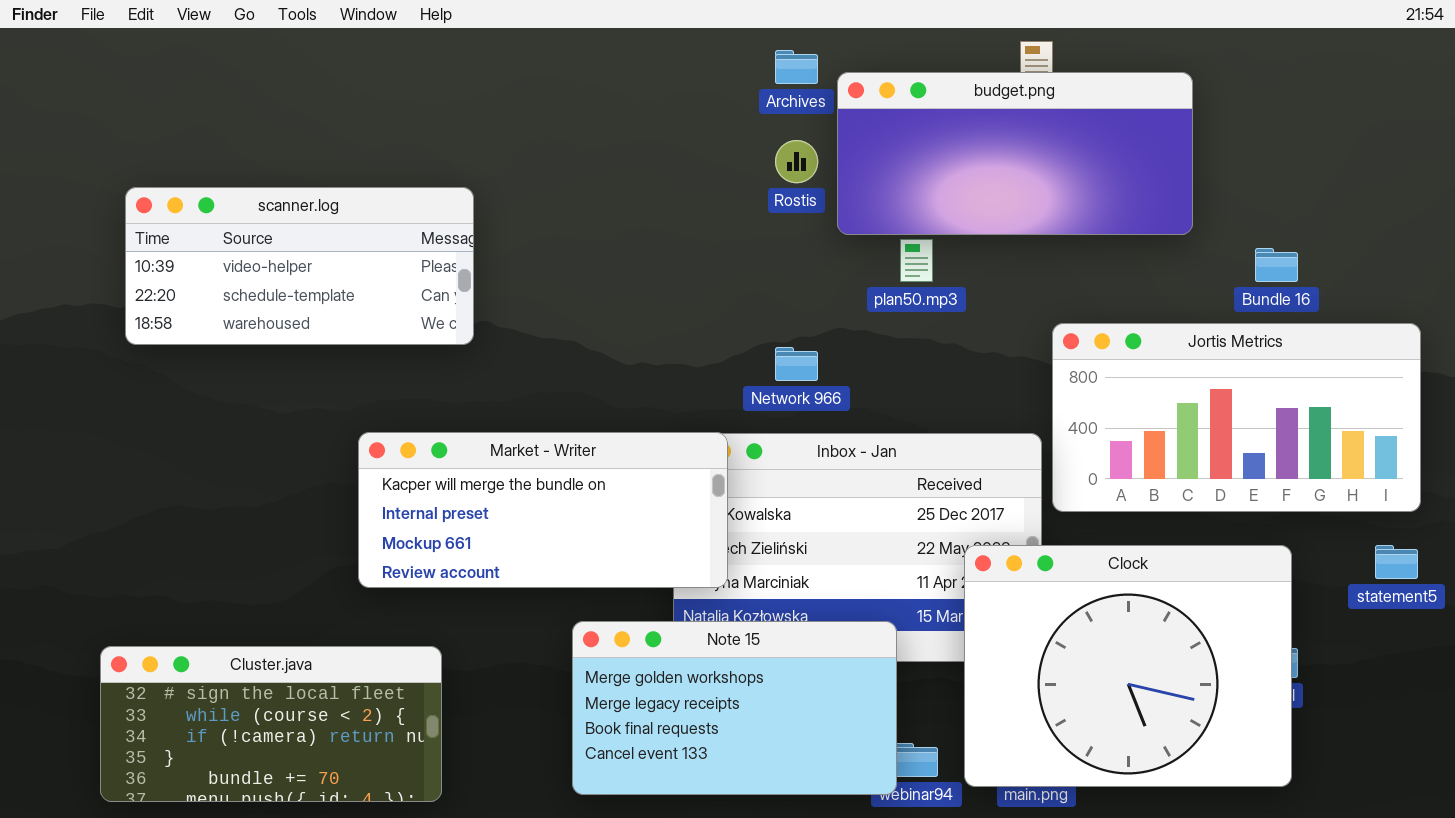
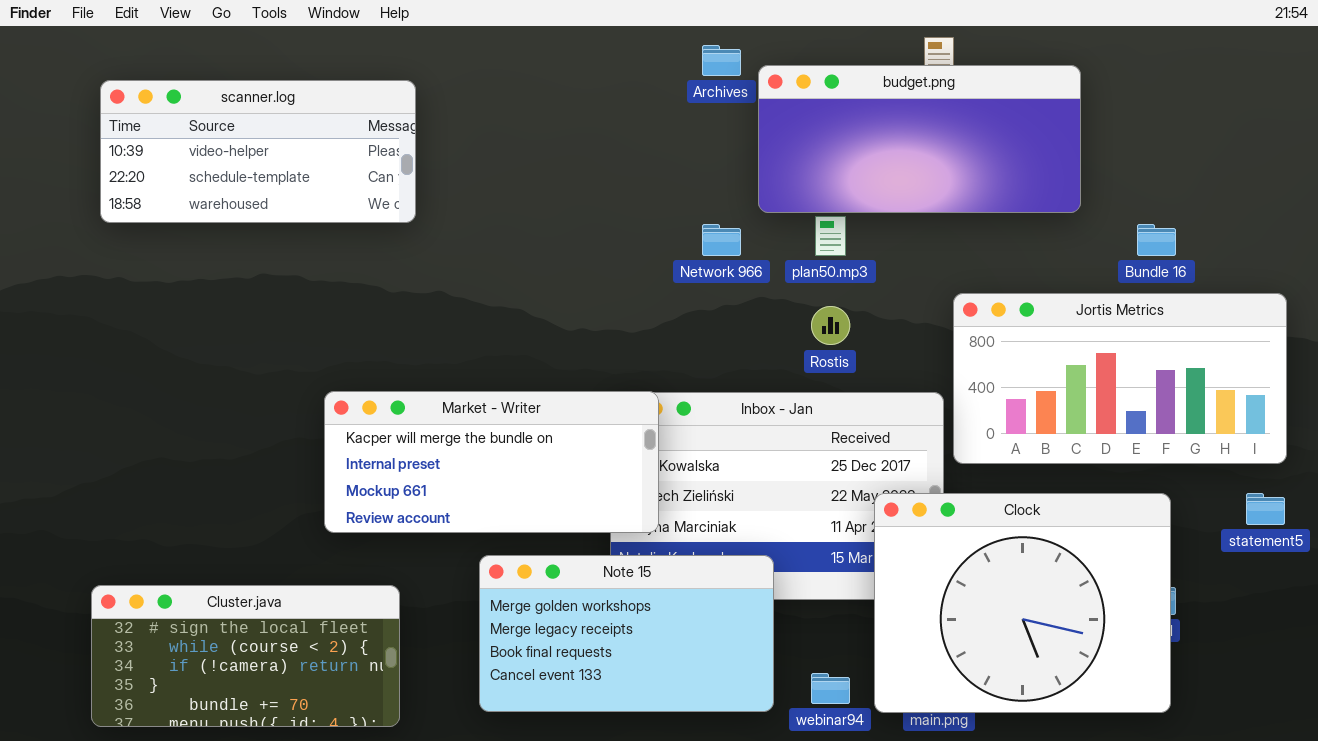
Rostis: [775,140,818,183] -> [811,306,850,345], moved
scanner.log: [125,187,474,345] -> [100,80,416,223], moved
Network 966: [775,347,818,381] -> [702,224,741,256], moved
Note 15: [572,621,897,795] -> [479,555,774,712], moved

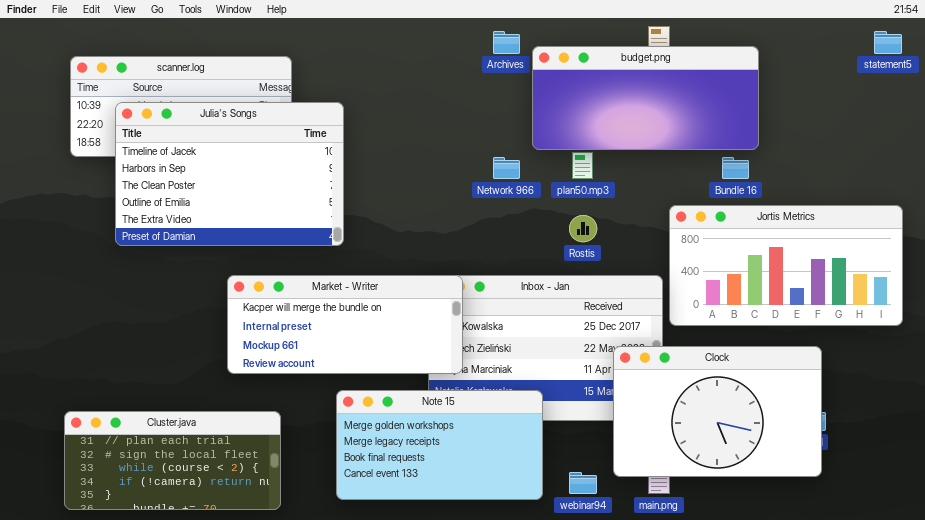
Julia's Songs: none -> [115,102,344,246], opened
Bundle 16: [1137,224,1176,256] -> [722,157,749,179], moved
Clock: [874,493,1171,713] -> [613,346,822,477], resized
statement5: [1246,493,1285,525] -> [874,31,902,54], moved
Cluster.java: [91,585,400,727] -> [64,411,281,510], scrolled up 1 row

